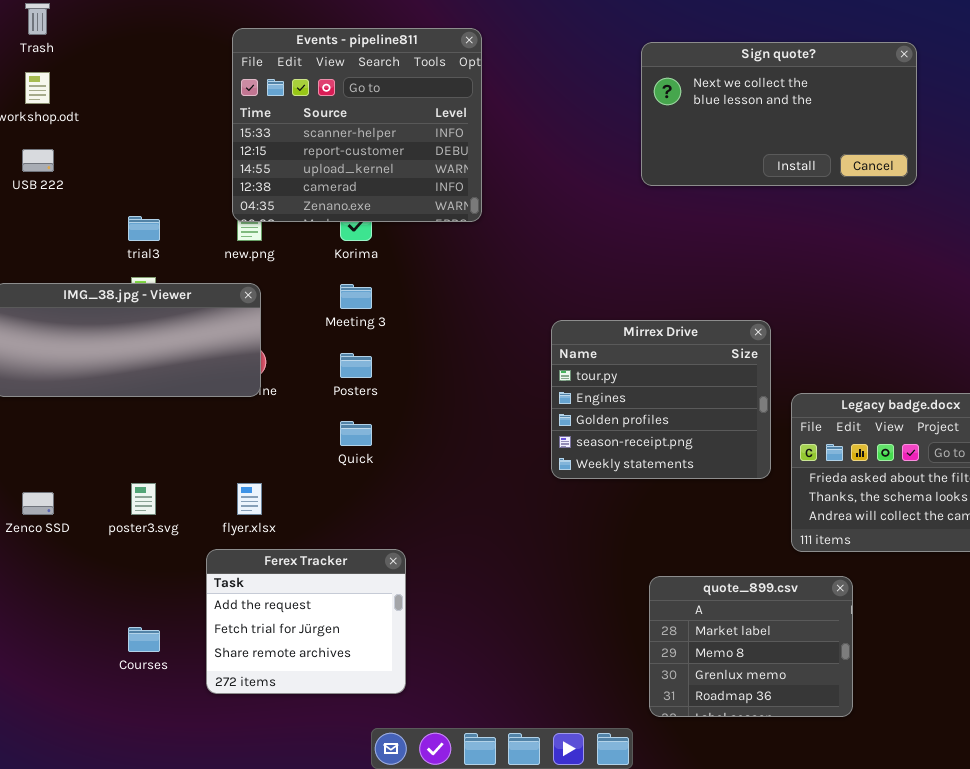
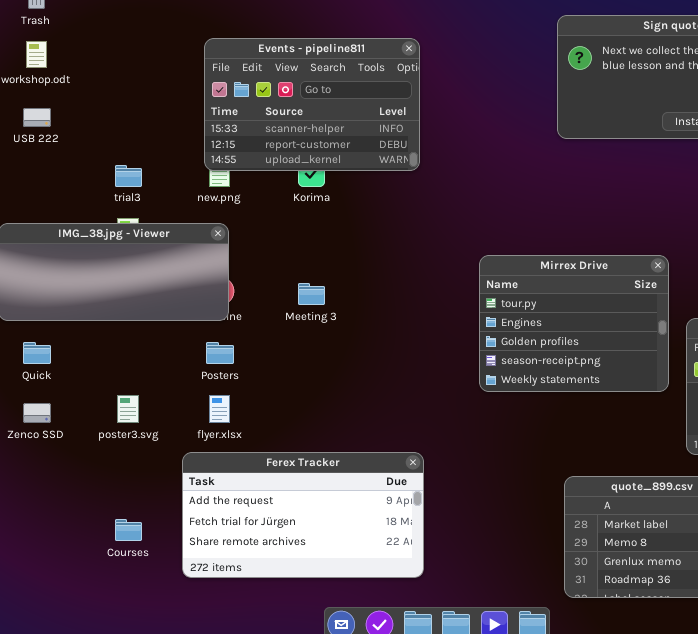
Events - pipeline811: [232,28,482,222] -> [204,38,420,171], resized
Meeting 3: [340,284,372,309] -> [298,283,325,305], moved
Posters: [340,353,372,378] -> [206,342,234,364], moved
Quick: [340,421,372,446] -> [23,342,51,364], moved
Ferex Tracker: [206,549,406,694] -> [182,452,424,578], resized

